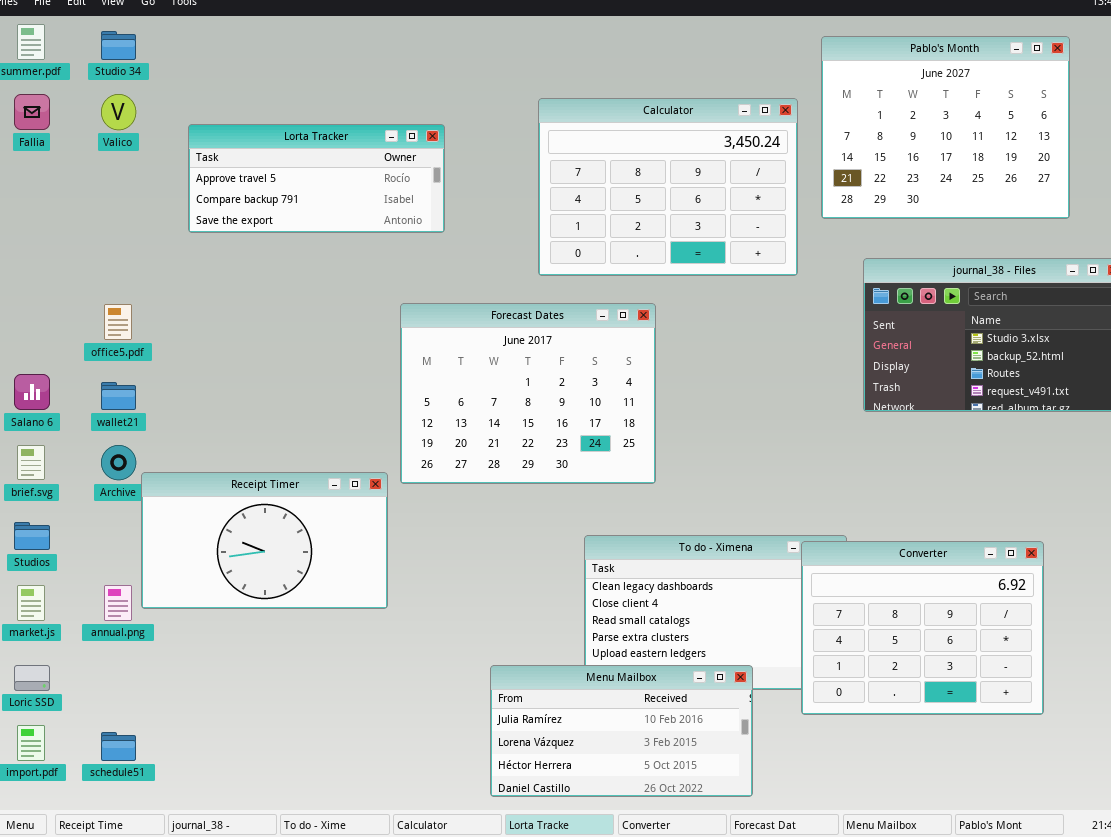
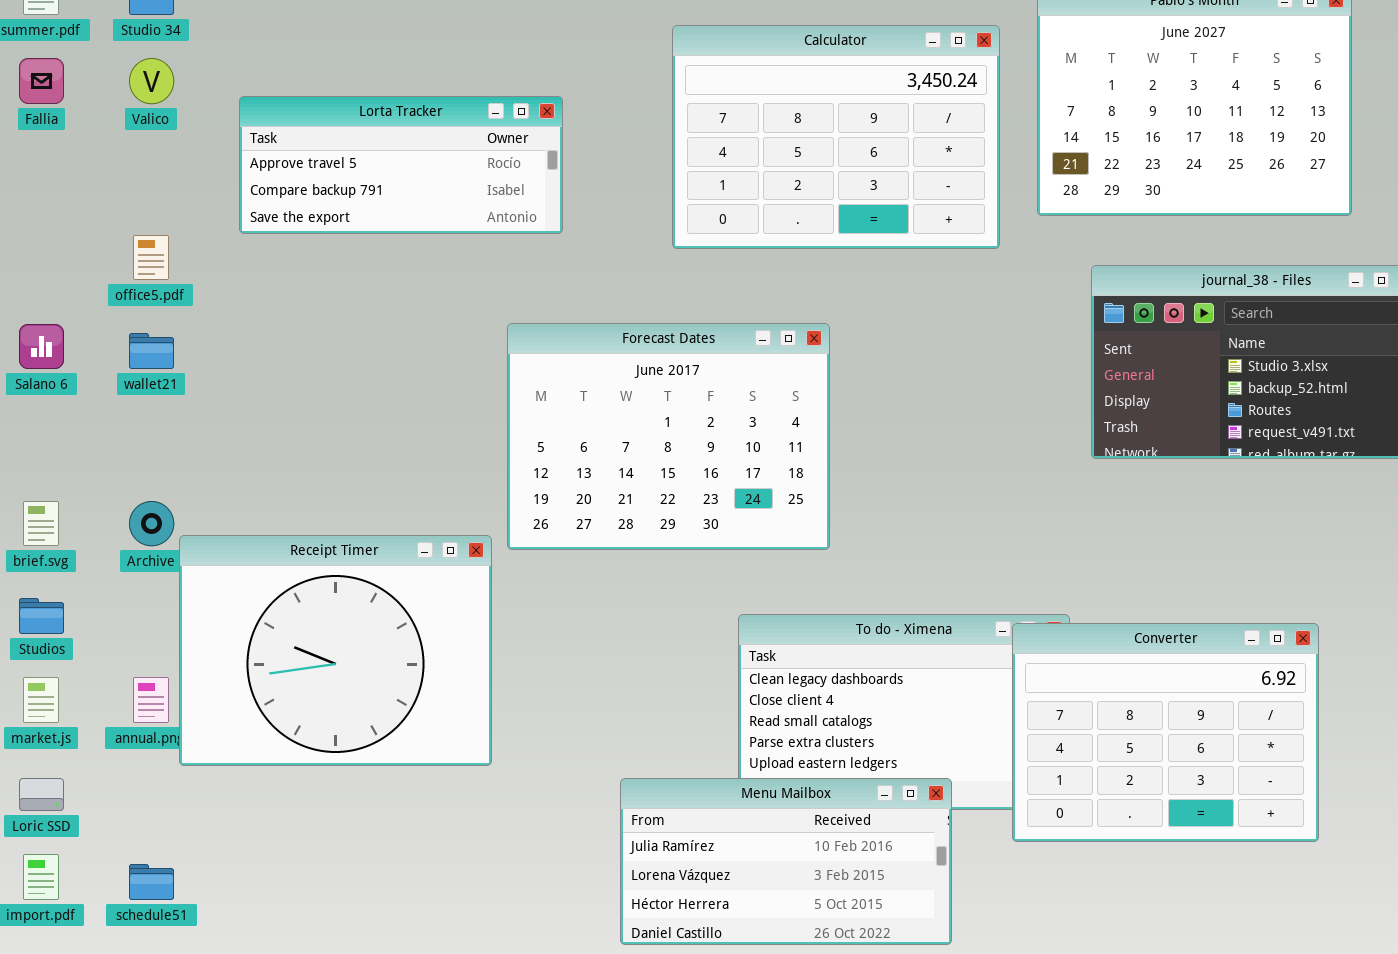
Calculator: [538,98,798,276] -> [672,25,1000,249], moved
office5.pdf: [104,304,132,340] -> [133,235,169,280], moved
Salano 6: [14,374,50,410] -> [19,324,64,369], moved
wallet21: [101,382,136,410] -> [129,333,174,369], moved
Receipt Timer: [141,472,388,609] -> [179,535,492,766], resized

